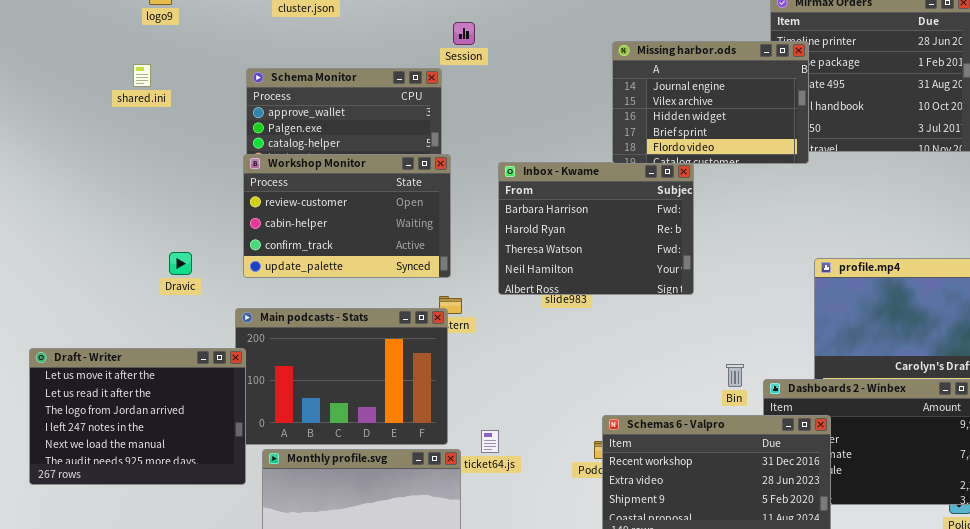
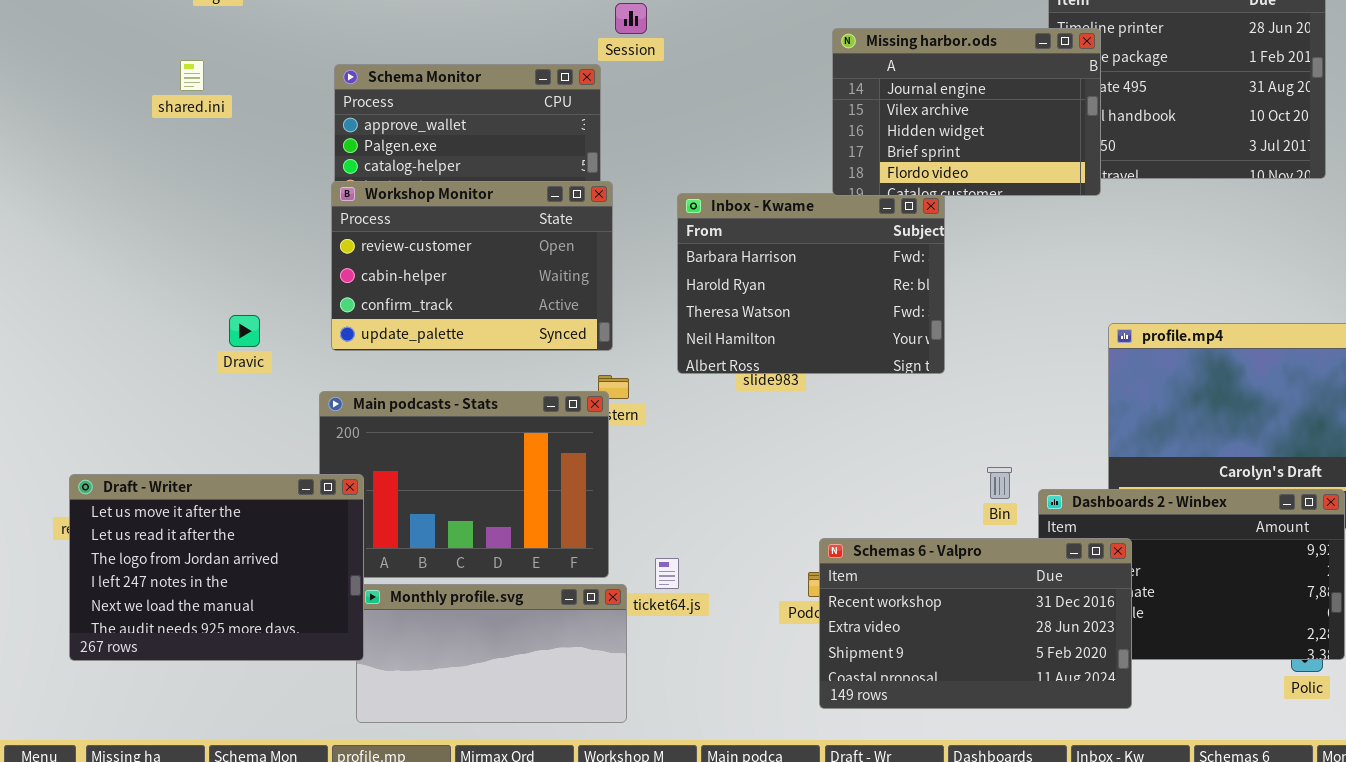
Draft - Writer: [29,348,246,485] -> [69,474,364,661], moved

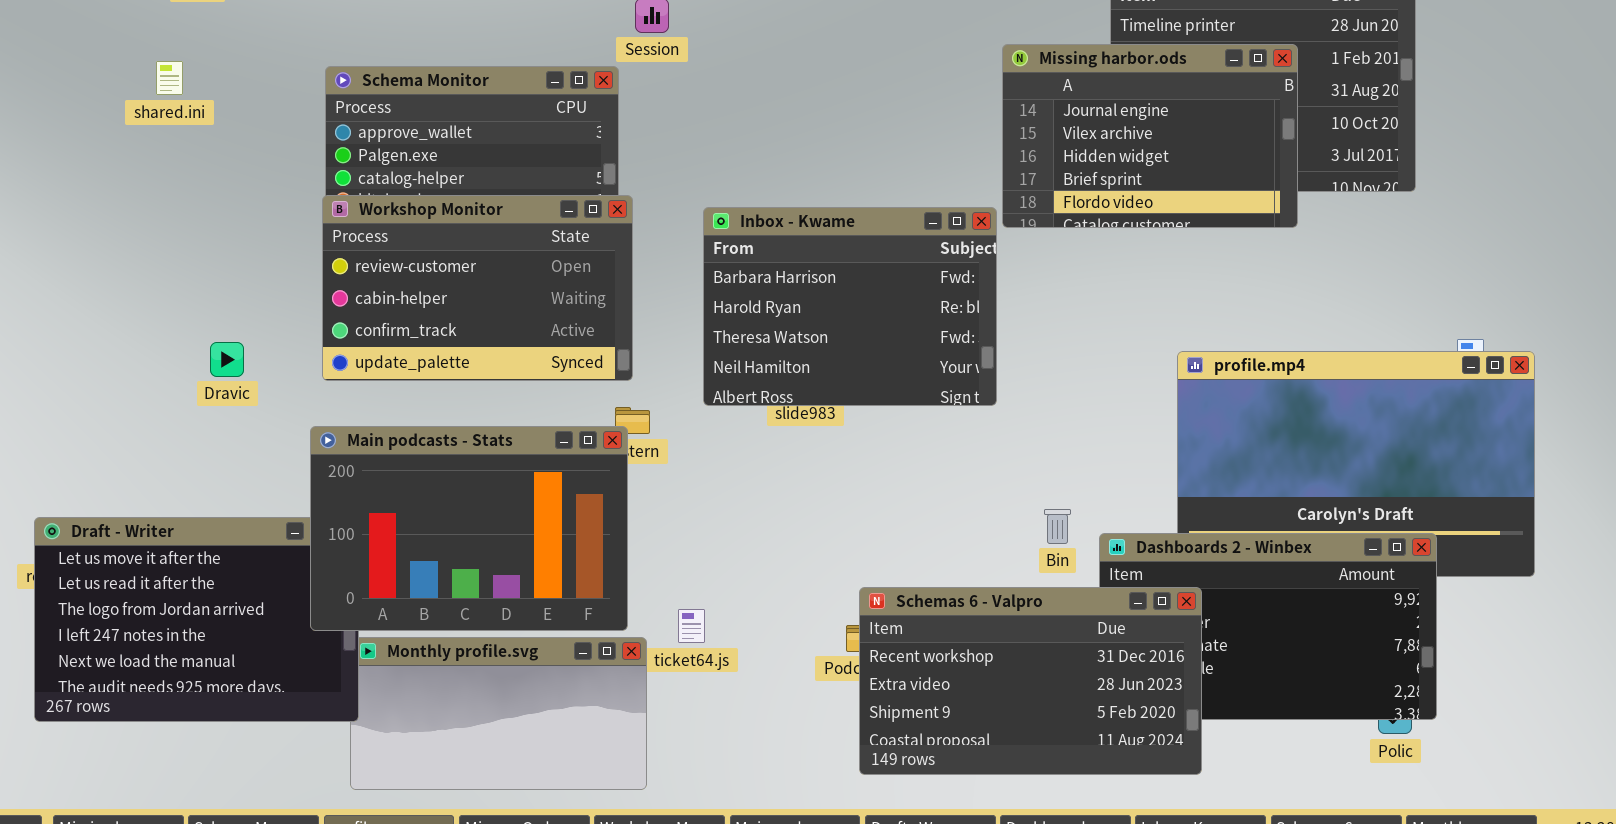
Missing harbor.ods: [832,28,1101,196] -> [1002,44,1298,228], moved
Main podcasts - Stats: [319,391,609,578] -> [310,426,628,631], raised

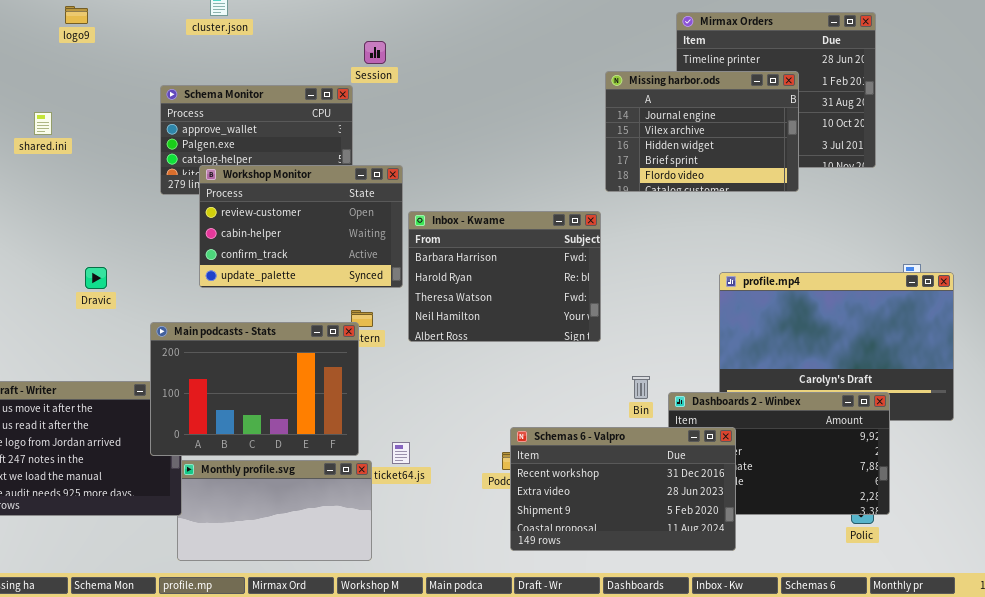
shared.ini: [156,61,183,95] -> [34,112,52,135], moved
Workshop Monitor: [322,195,633,381] -> [199,165,403,288], moved
Inbox - Kwame: [703,207,997,406] -> [408,211,601,342], moved

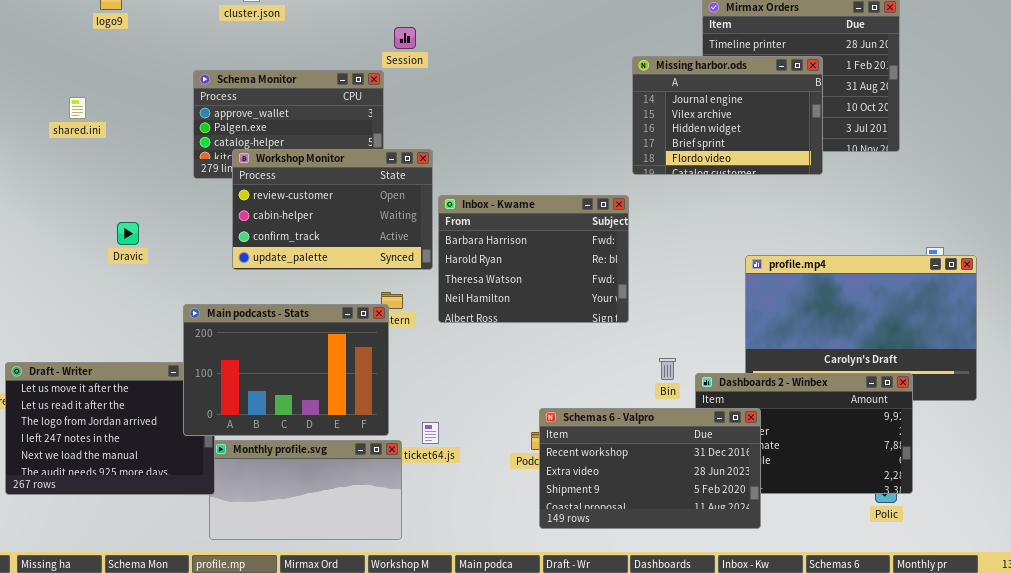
Dravic: [85,267,107,289] -> [117,222,139,245], moved

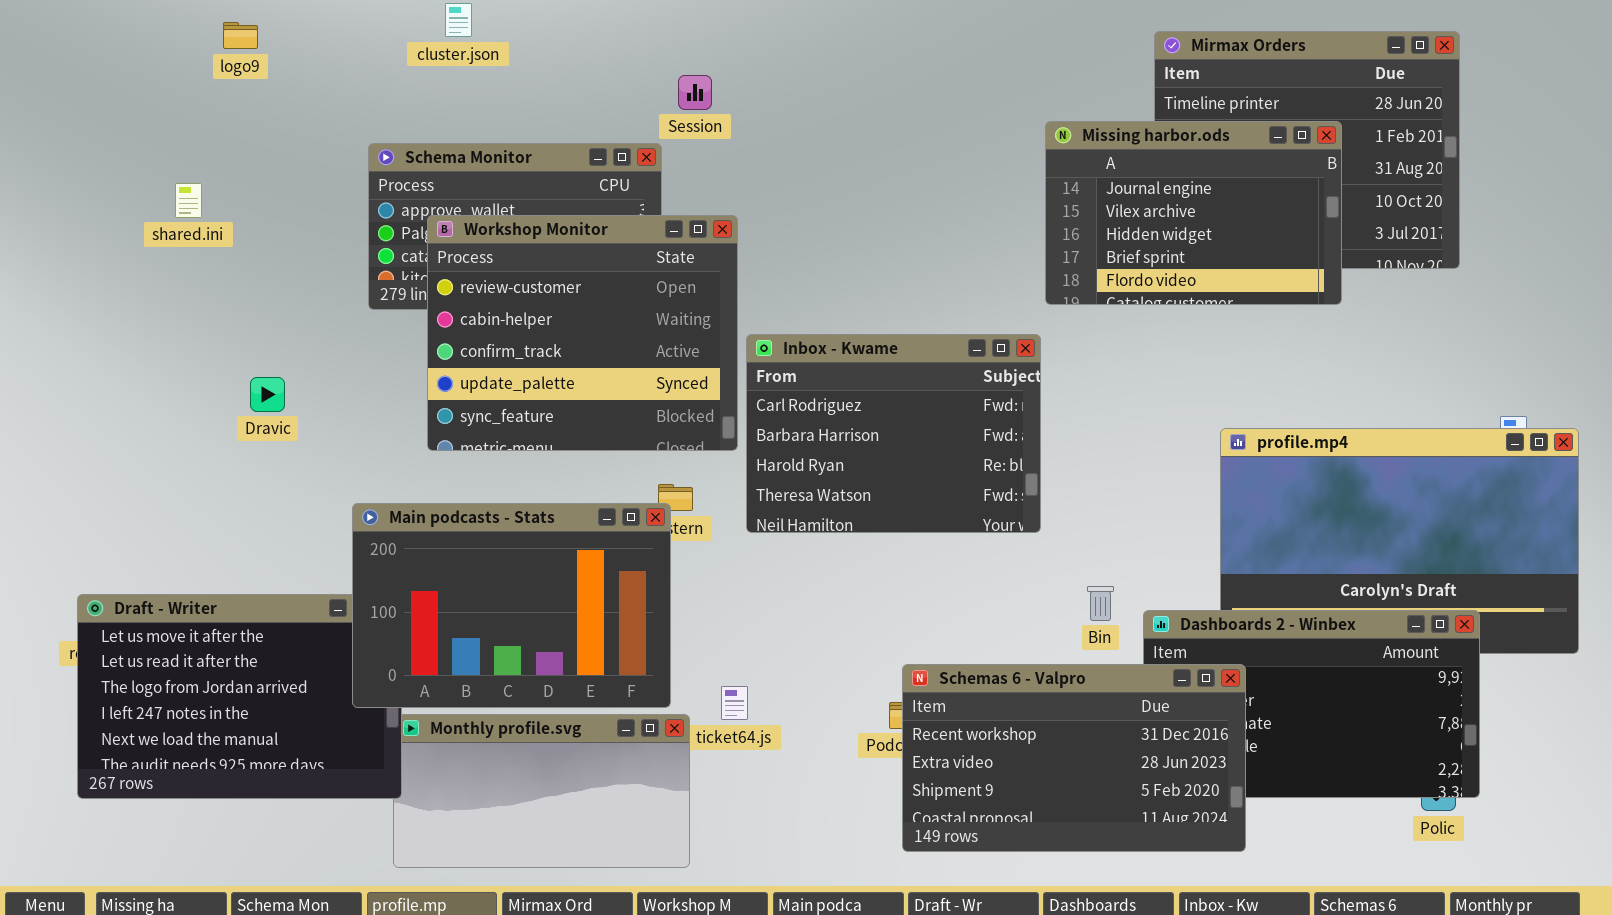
Workshop Monitor: [232,149,433,270] -> [427,215,738,451], resized
Inbox - Kwame: [438,195,629,323] -> [746,334,1041,533], scrolled up 1 row

